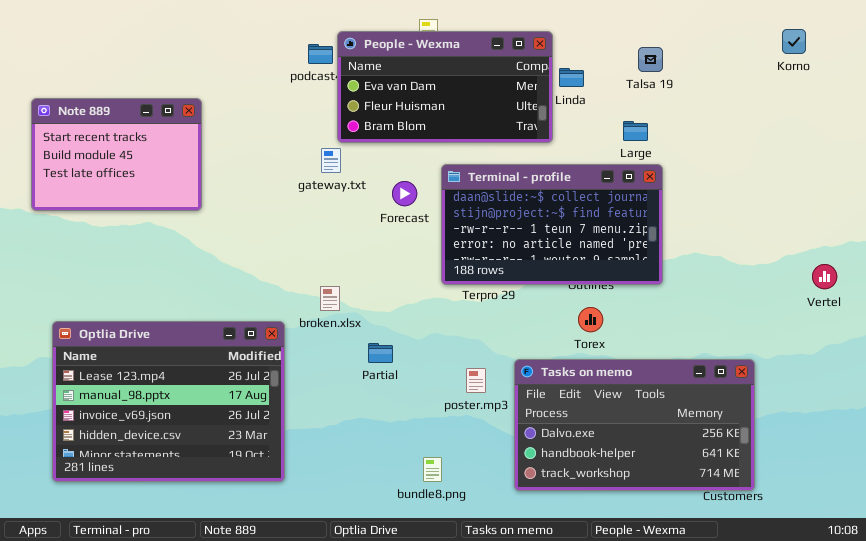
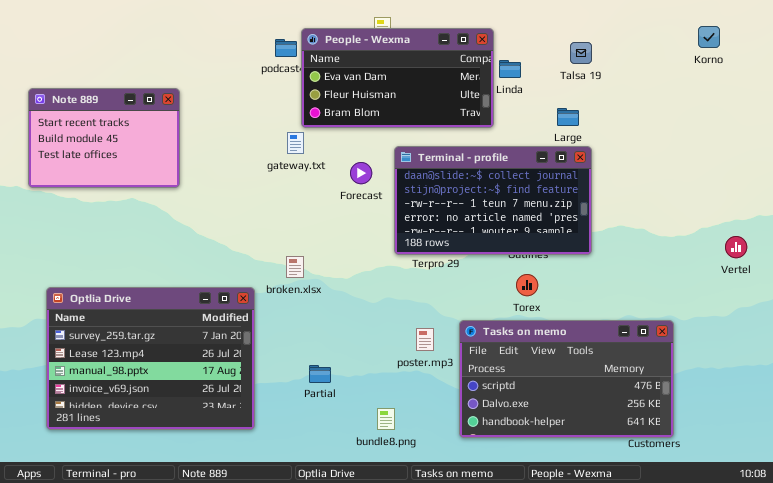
Optlia Drive: [52,321,285,482] -> [46,287,255,430], scrolled up 1 row
Partial: [368,343,393,363] -> [309,365,331,383], moved
Tasks on memo: [514,359,755,491] -> [459,320,674,438], scrolled up 1 row

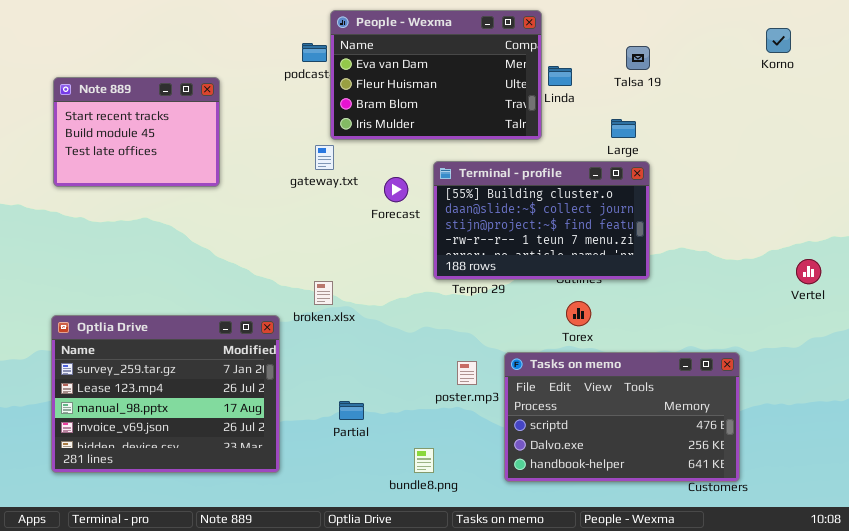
People - Wexma: [301,28,494,128] -> [330,10,542,140], resized
Note 889: [28,88,180,188] -> [53,77,220,187], moved
Terminal - profile: [394,146,592,255] -> [433,161,650,280], scrolled up 1 row

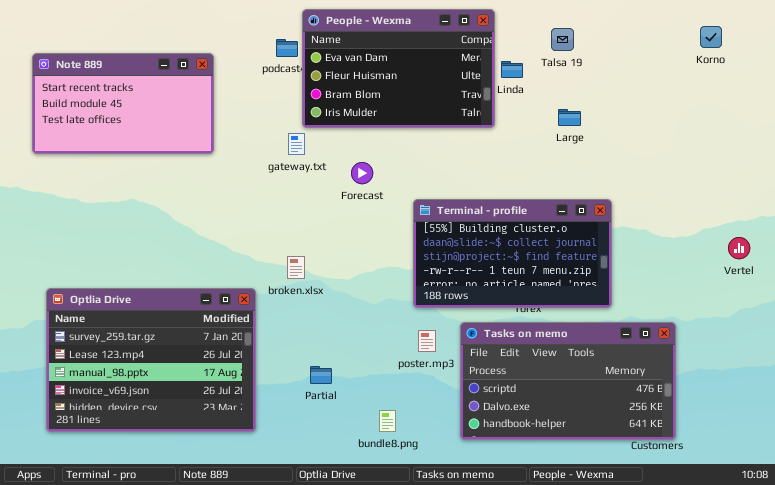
Talsa 19: [626,46,650,70] -> [551,28,574,51], moved
Note 889: [53,77,220,187] -> [32,53,214,154], moved, resized
Terminal - profile: [433,161,650,280] -> [413,199,612,308], moved

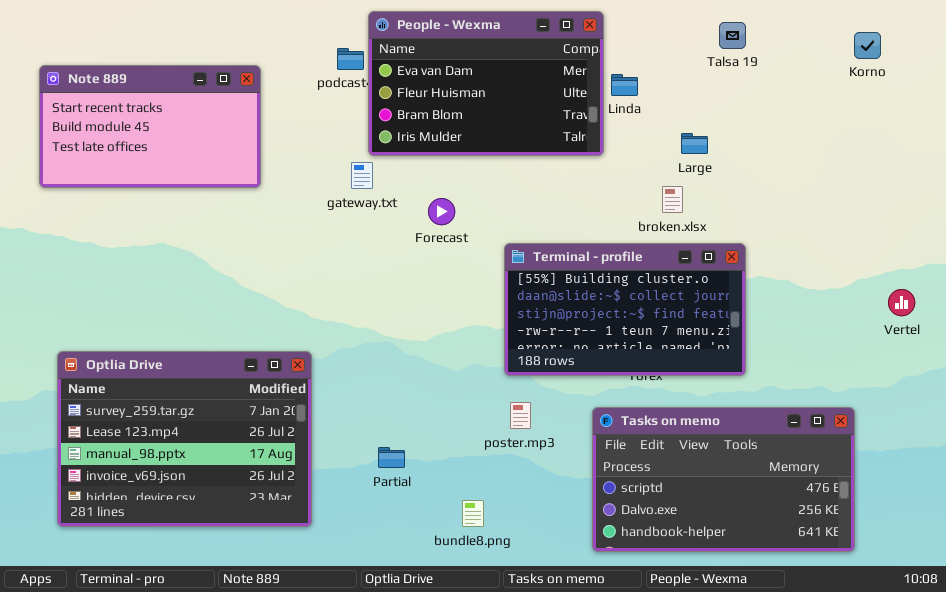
Talsa 19: [551,28,574,51] -> [719,22,746,49], moved
broken.xlsx: [287,256,305,279] -> [662,186,683,213], moved
Tasks on memo: [460,322,676,440] -> [592,407,855,552], moved

